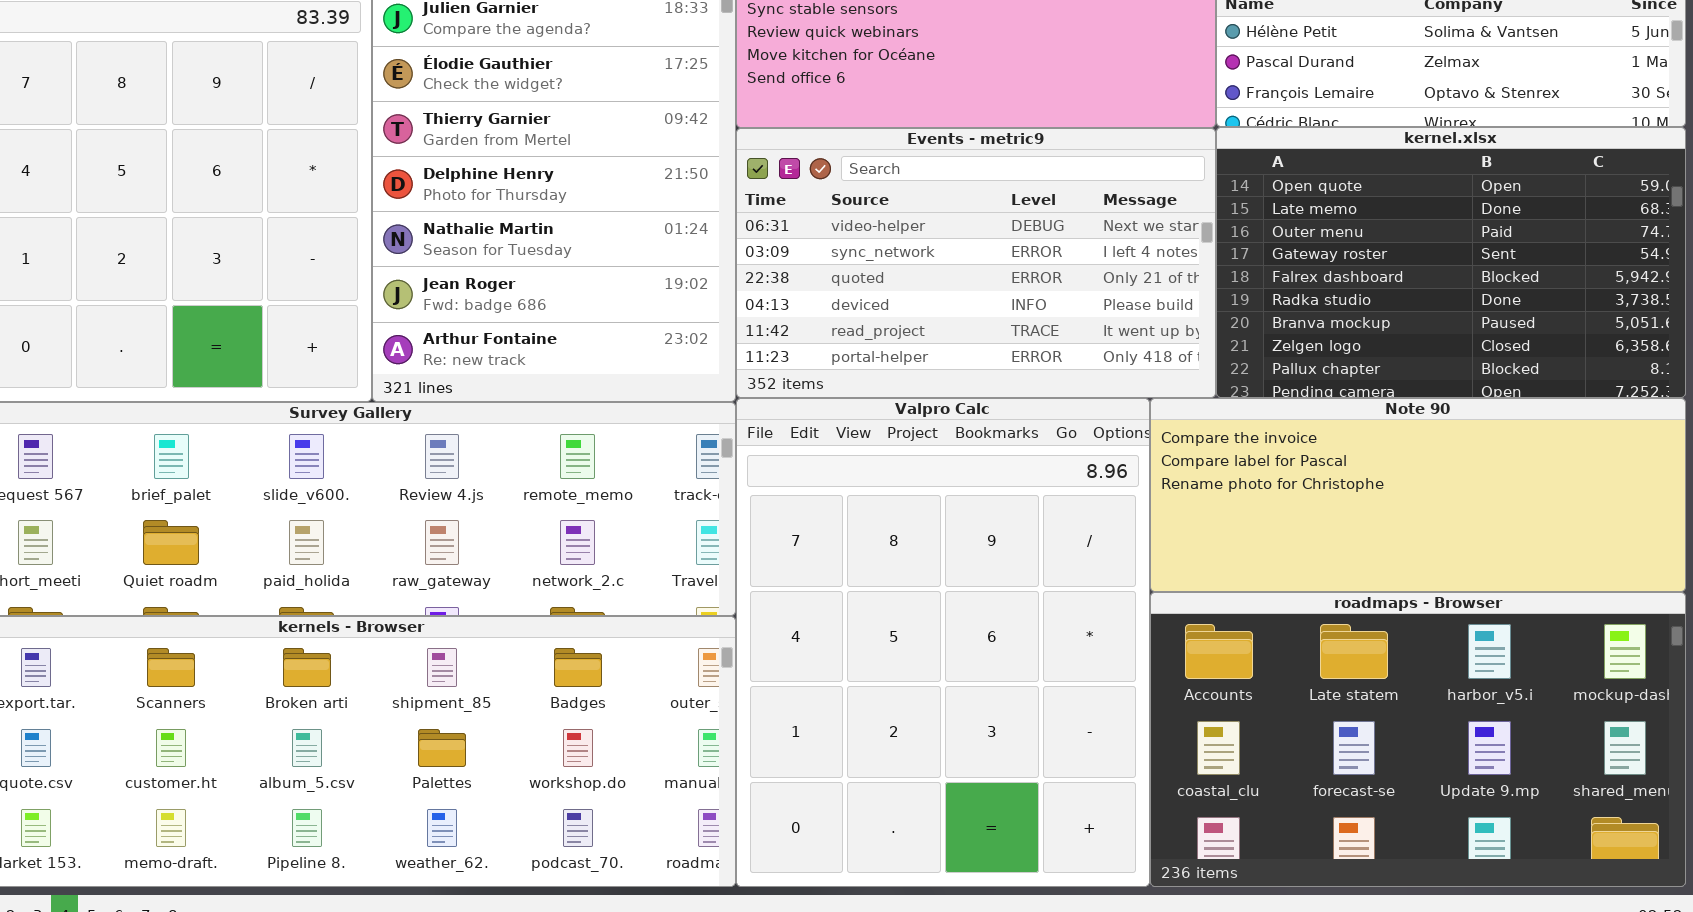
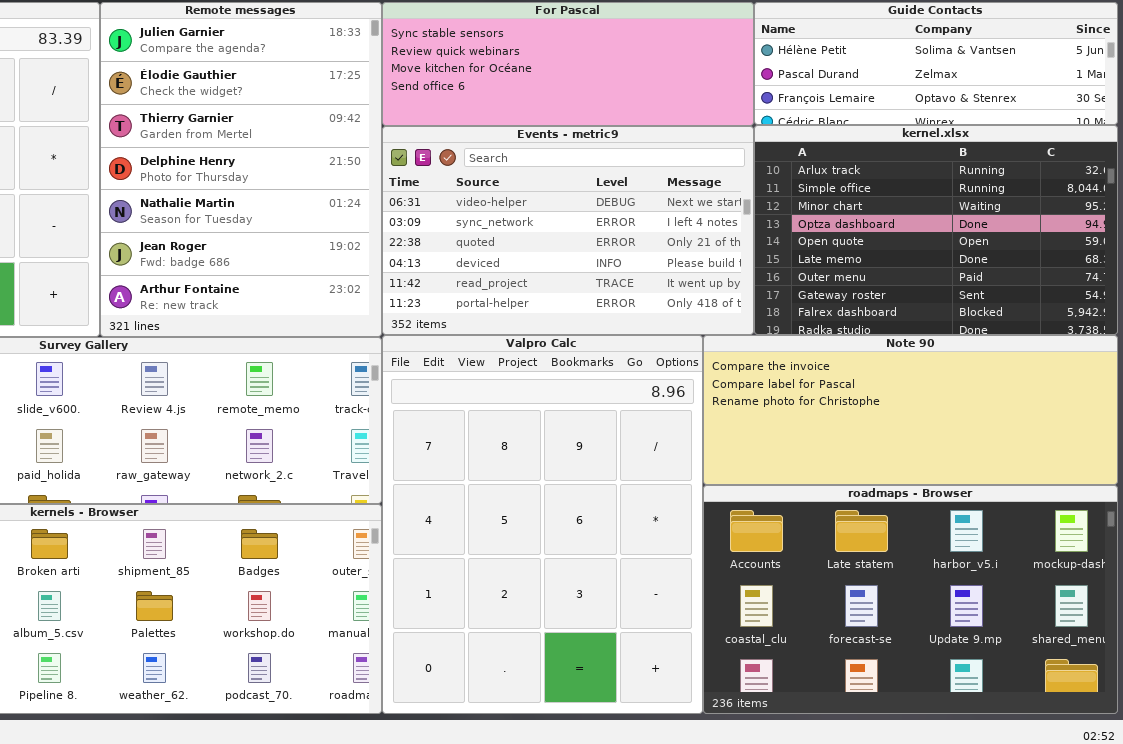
kernel.xlsx: [1216,127,1686,398] -> [754,125,1118,335], scrolled up 4 rows

